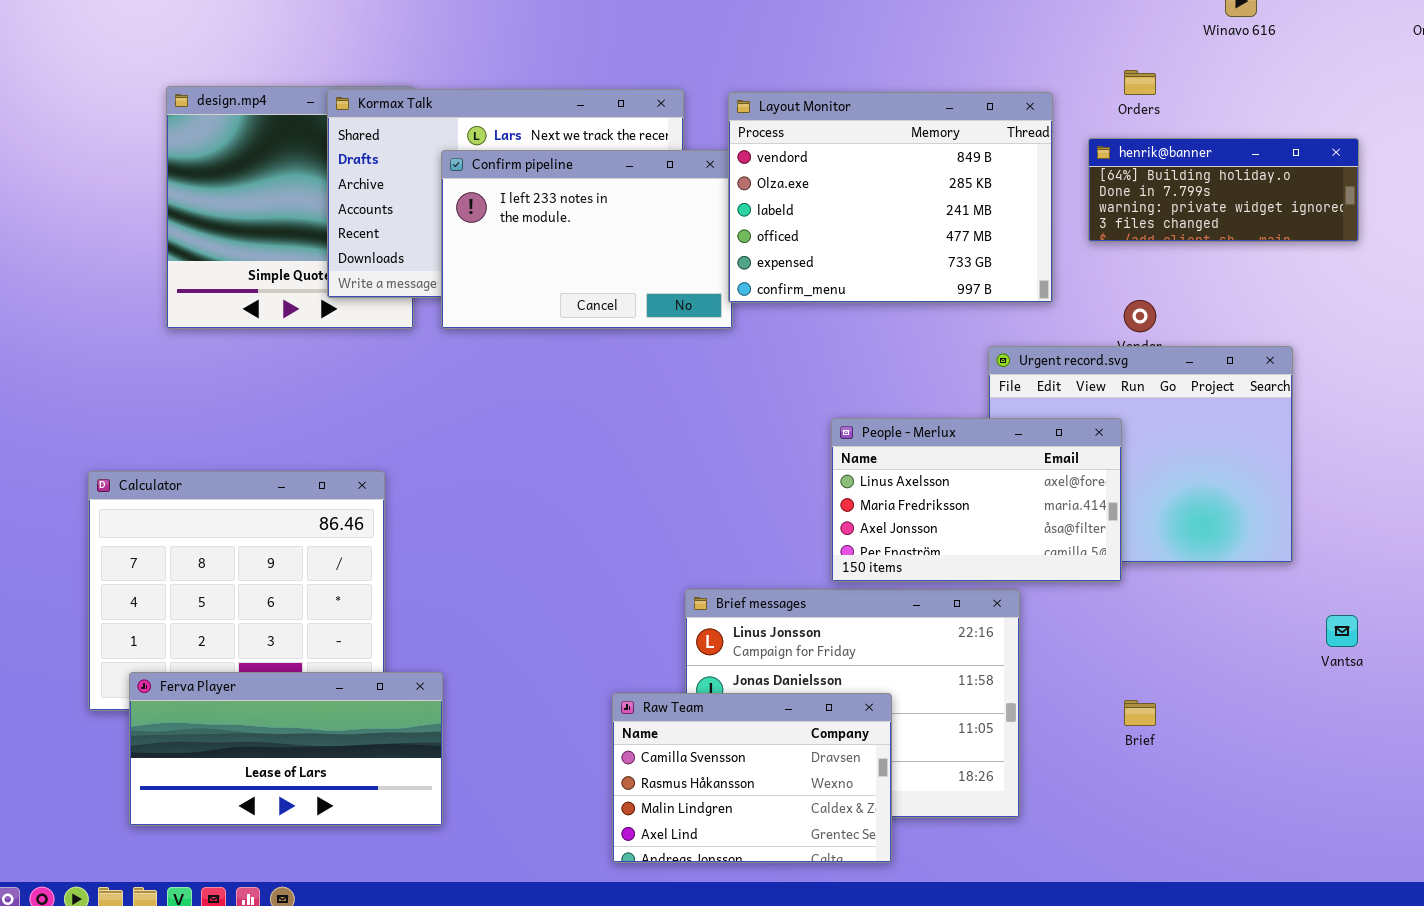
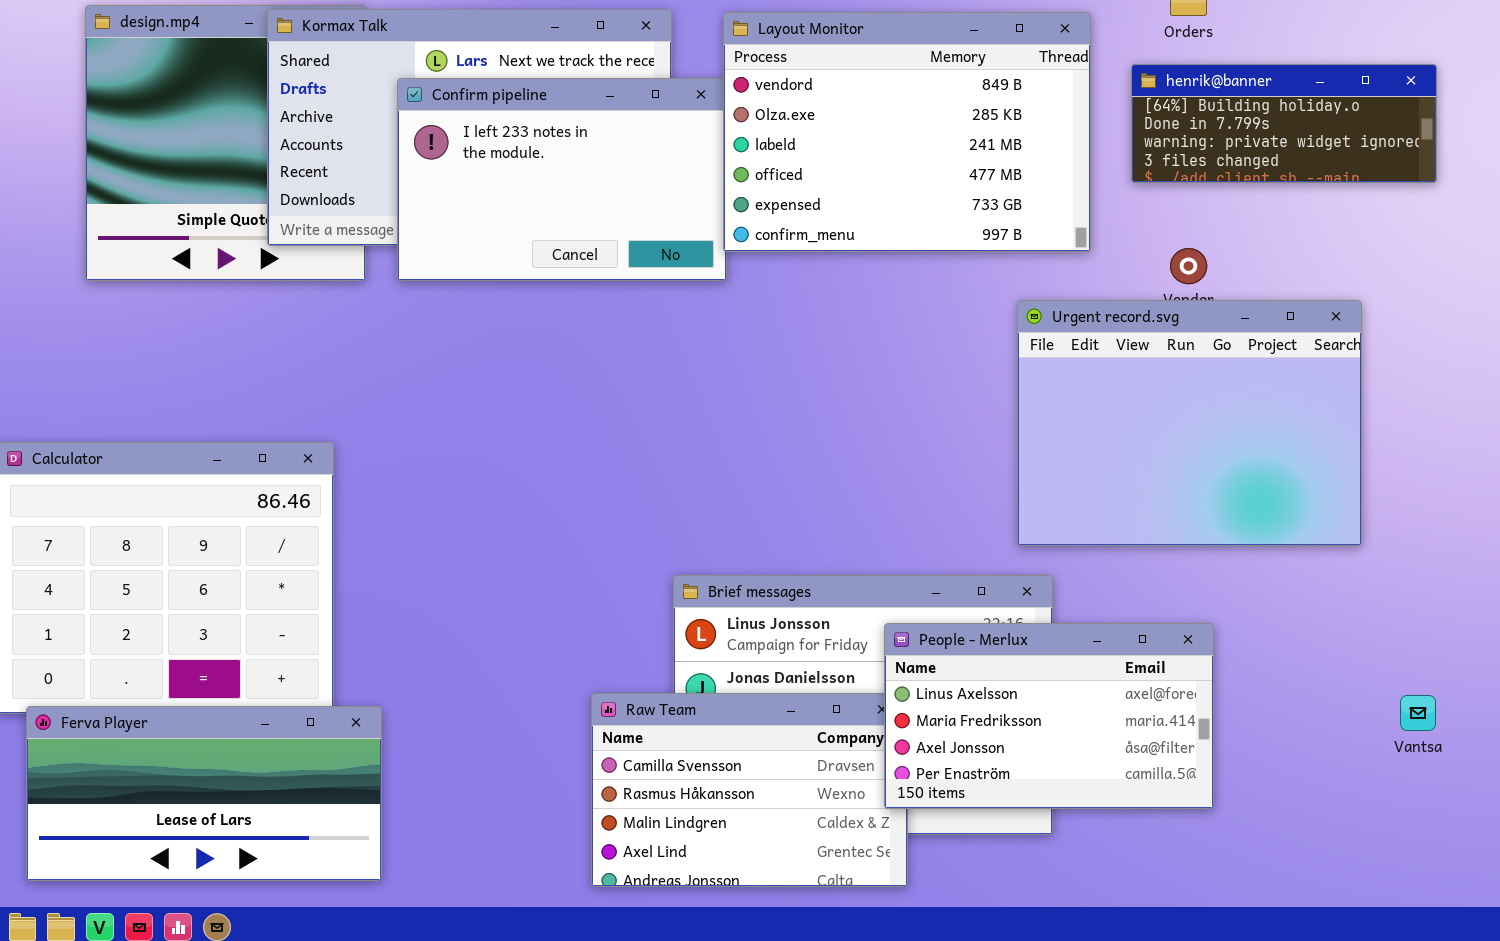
People - Merlux: [831,418,1122,582] -> [884,623,1214,809], moved
Vantsa: [1326,615,1358,647] -> [1400,695,1436,731], moved
Ferva Player: [129,672,443,826] -> [26,706,382,881], moved

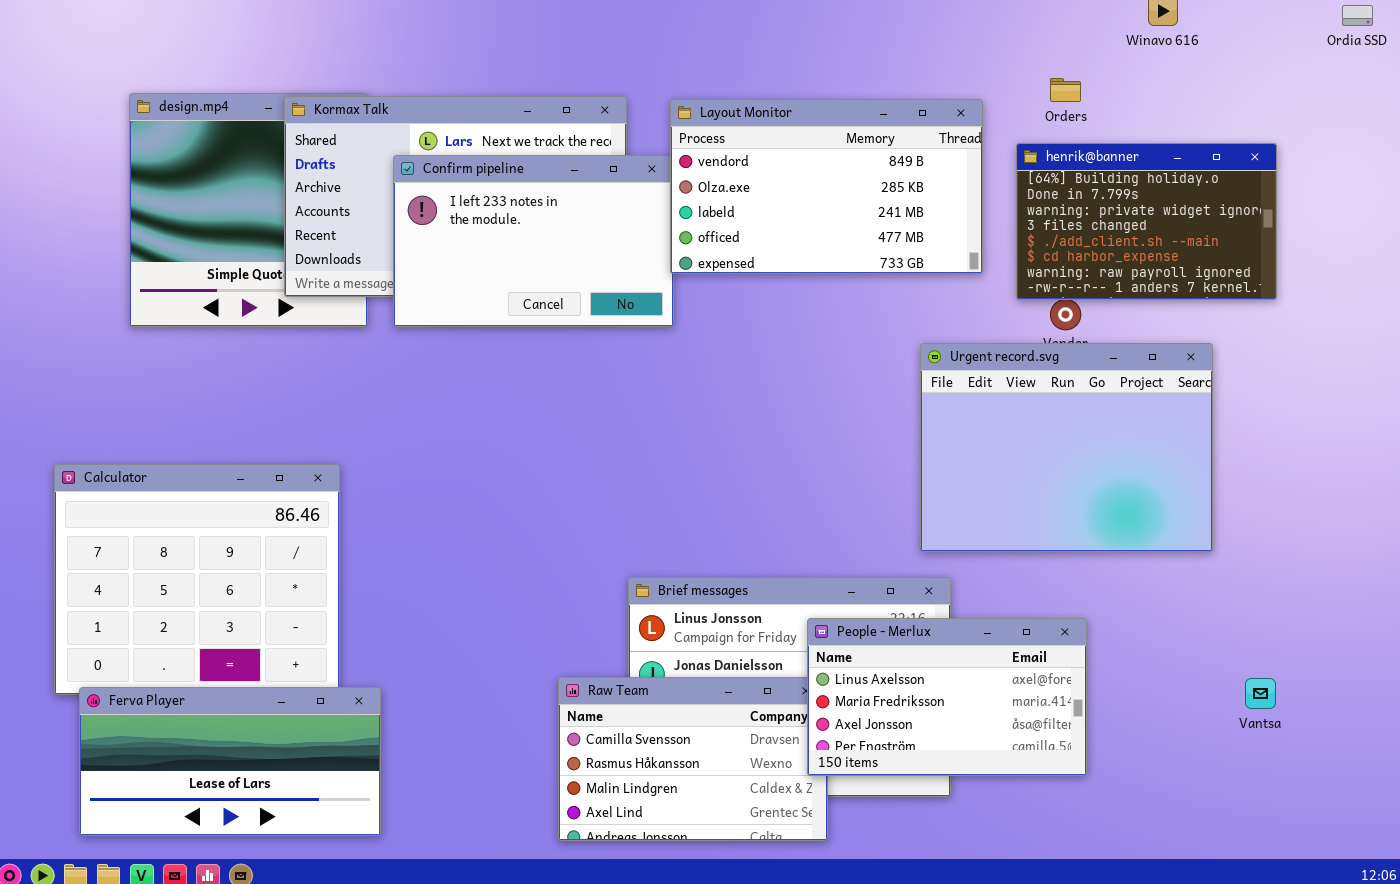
Layout Monitor: [723,12,1091,252] -> [670,99,983,274], resized
henrik@banner: [1131,64,1437,183] -> [1016,143,1277,300], resized

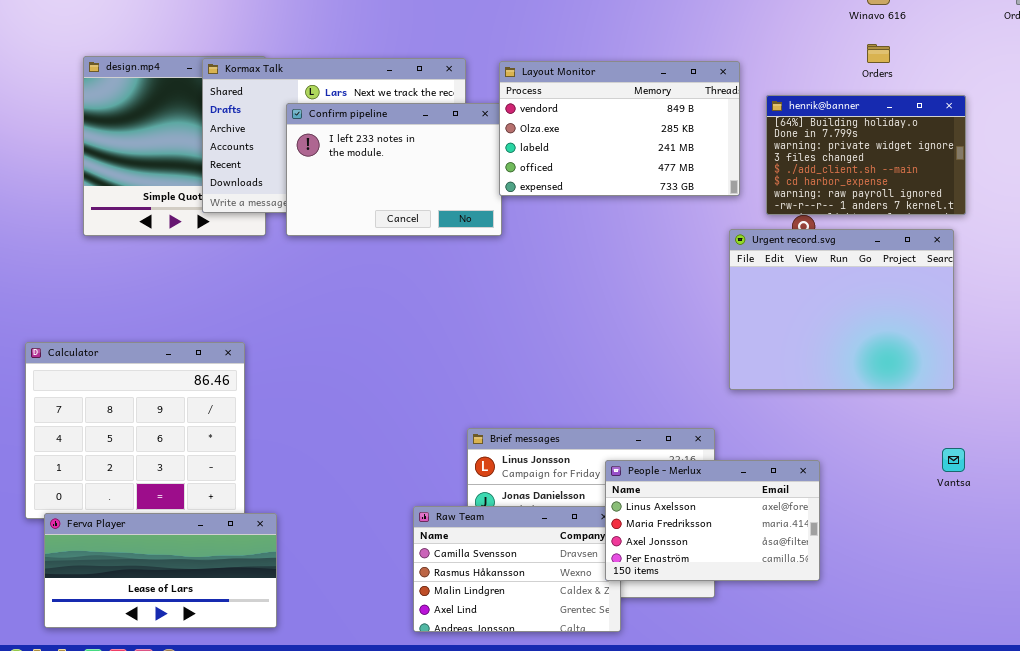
Orders: [1050,78,1081,102] -> [867,44,890,63], moved
Urgent record.svg: [920,343,1213,552] -> [729,229,954,390], moved
Vantsa: [1245,678,1276,709] -> [942,448,965,472], moved

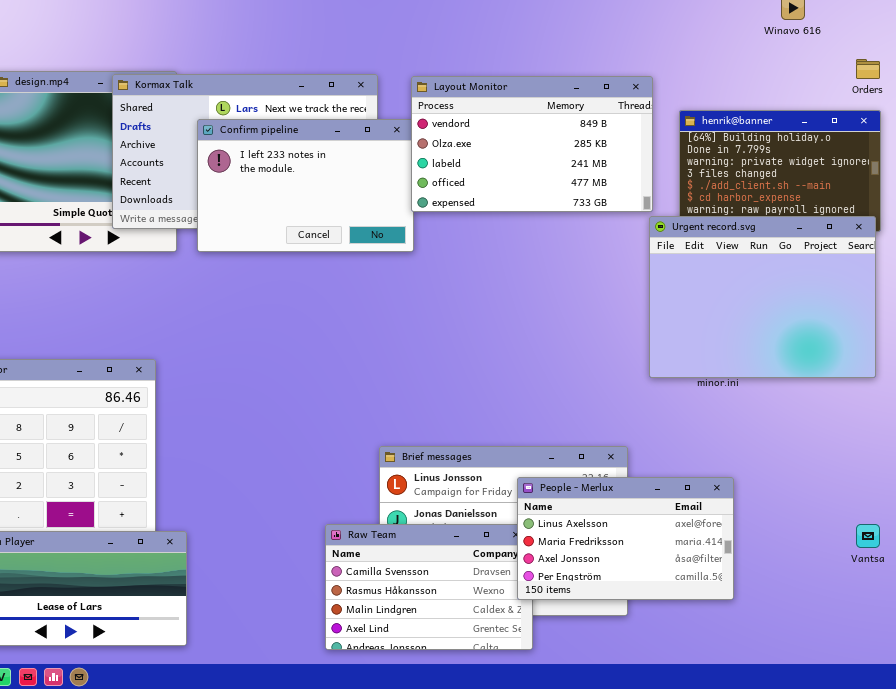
Orders: [867,44,890,63] -> [856,59,880,79], moved
Urgent record.svg: [729,229,954,390] -> [649,216,876,378], moved
Vantsa: [942,448,965,472] -> [856,524,880,548], moved

